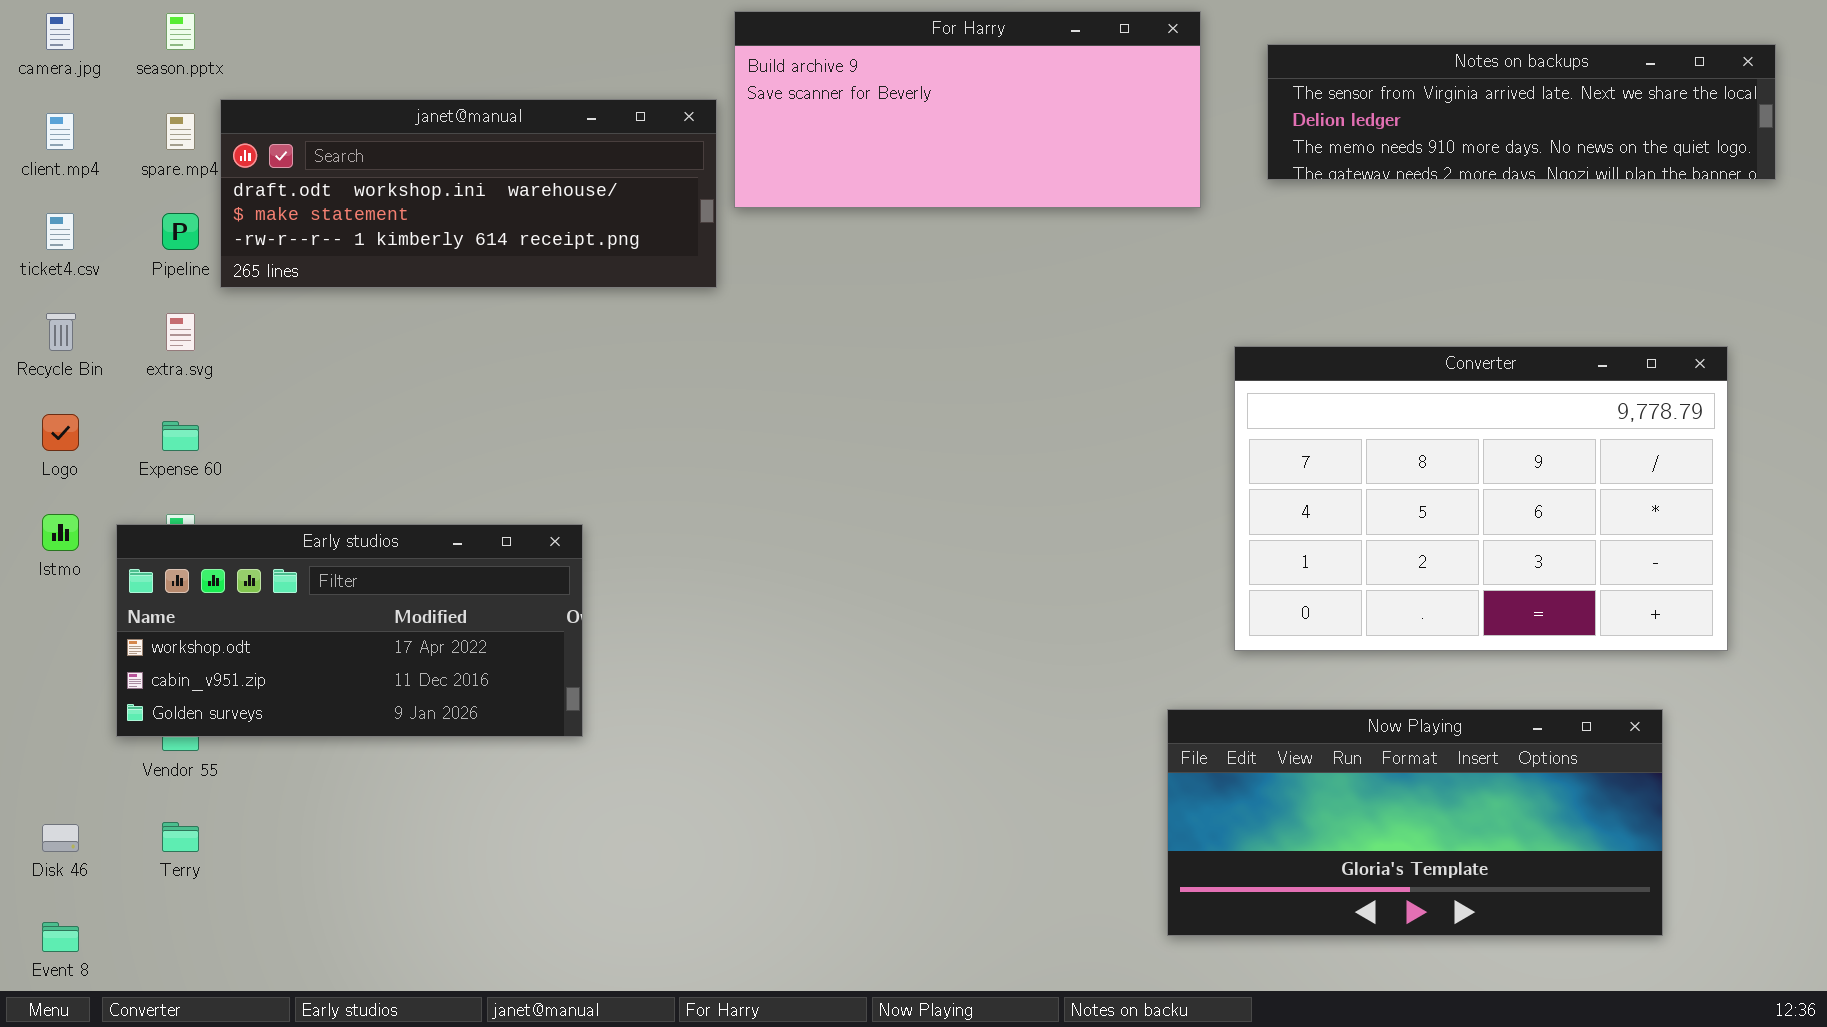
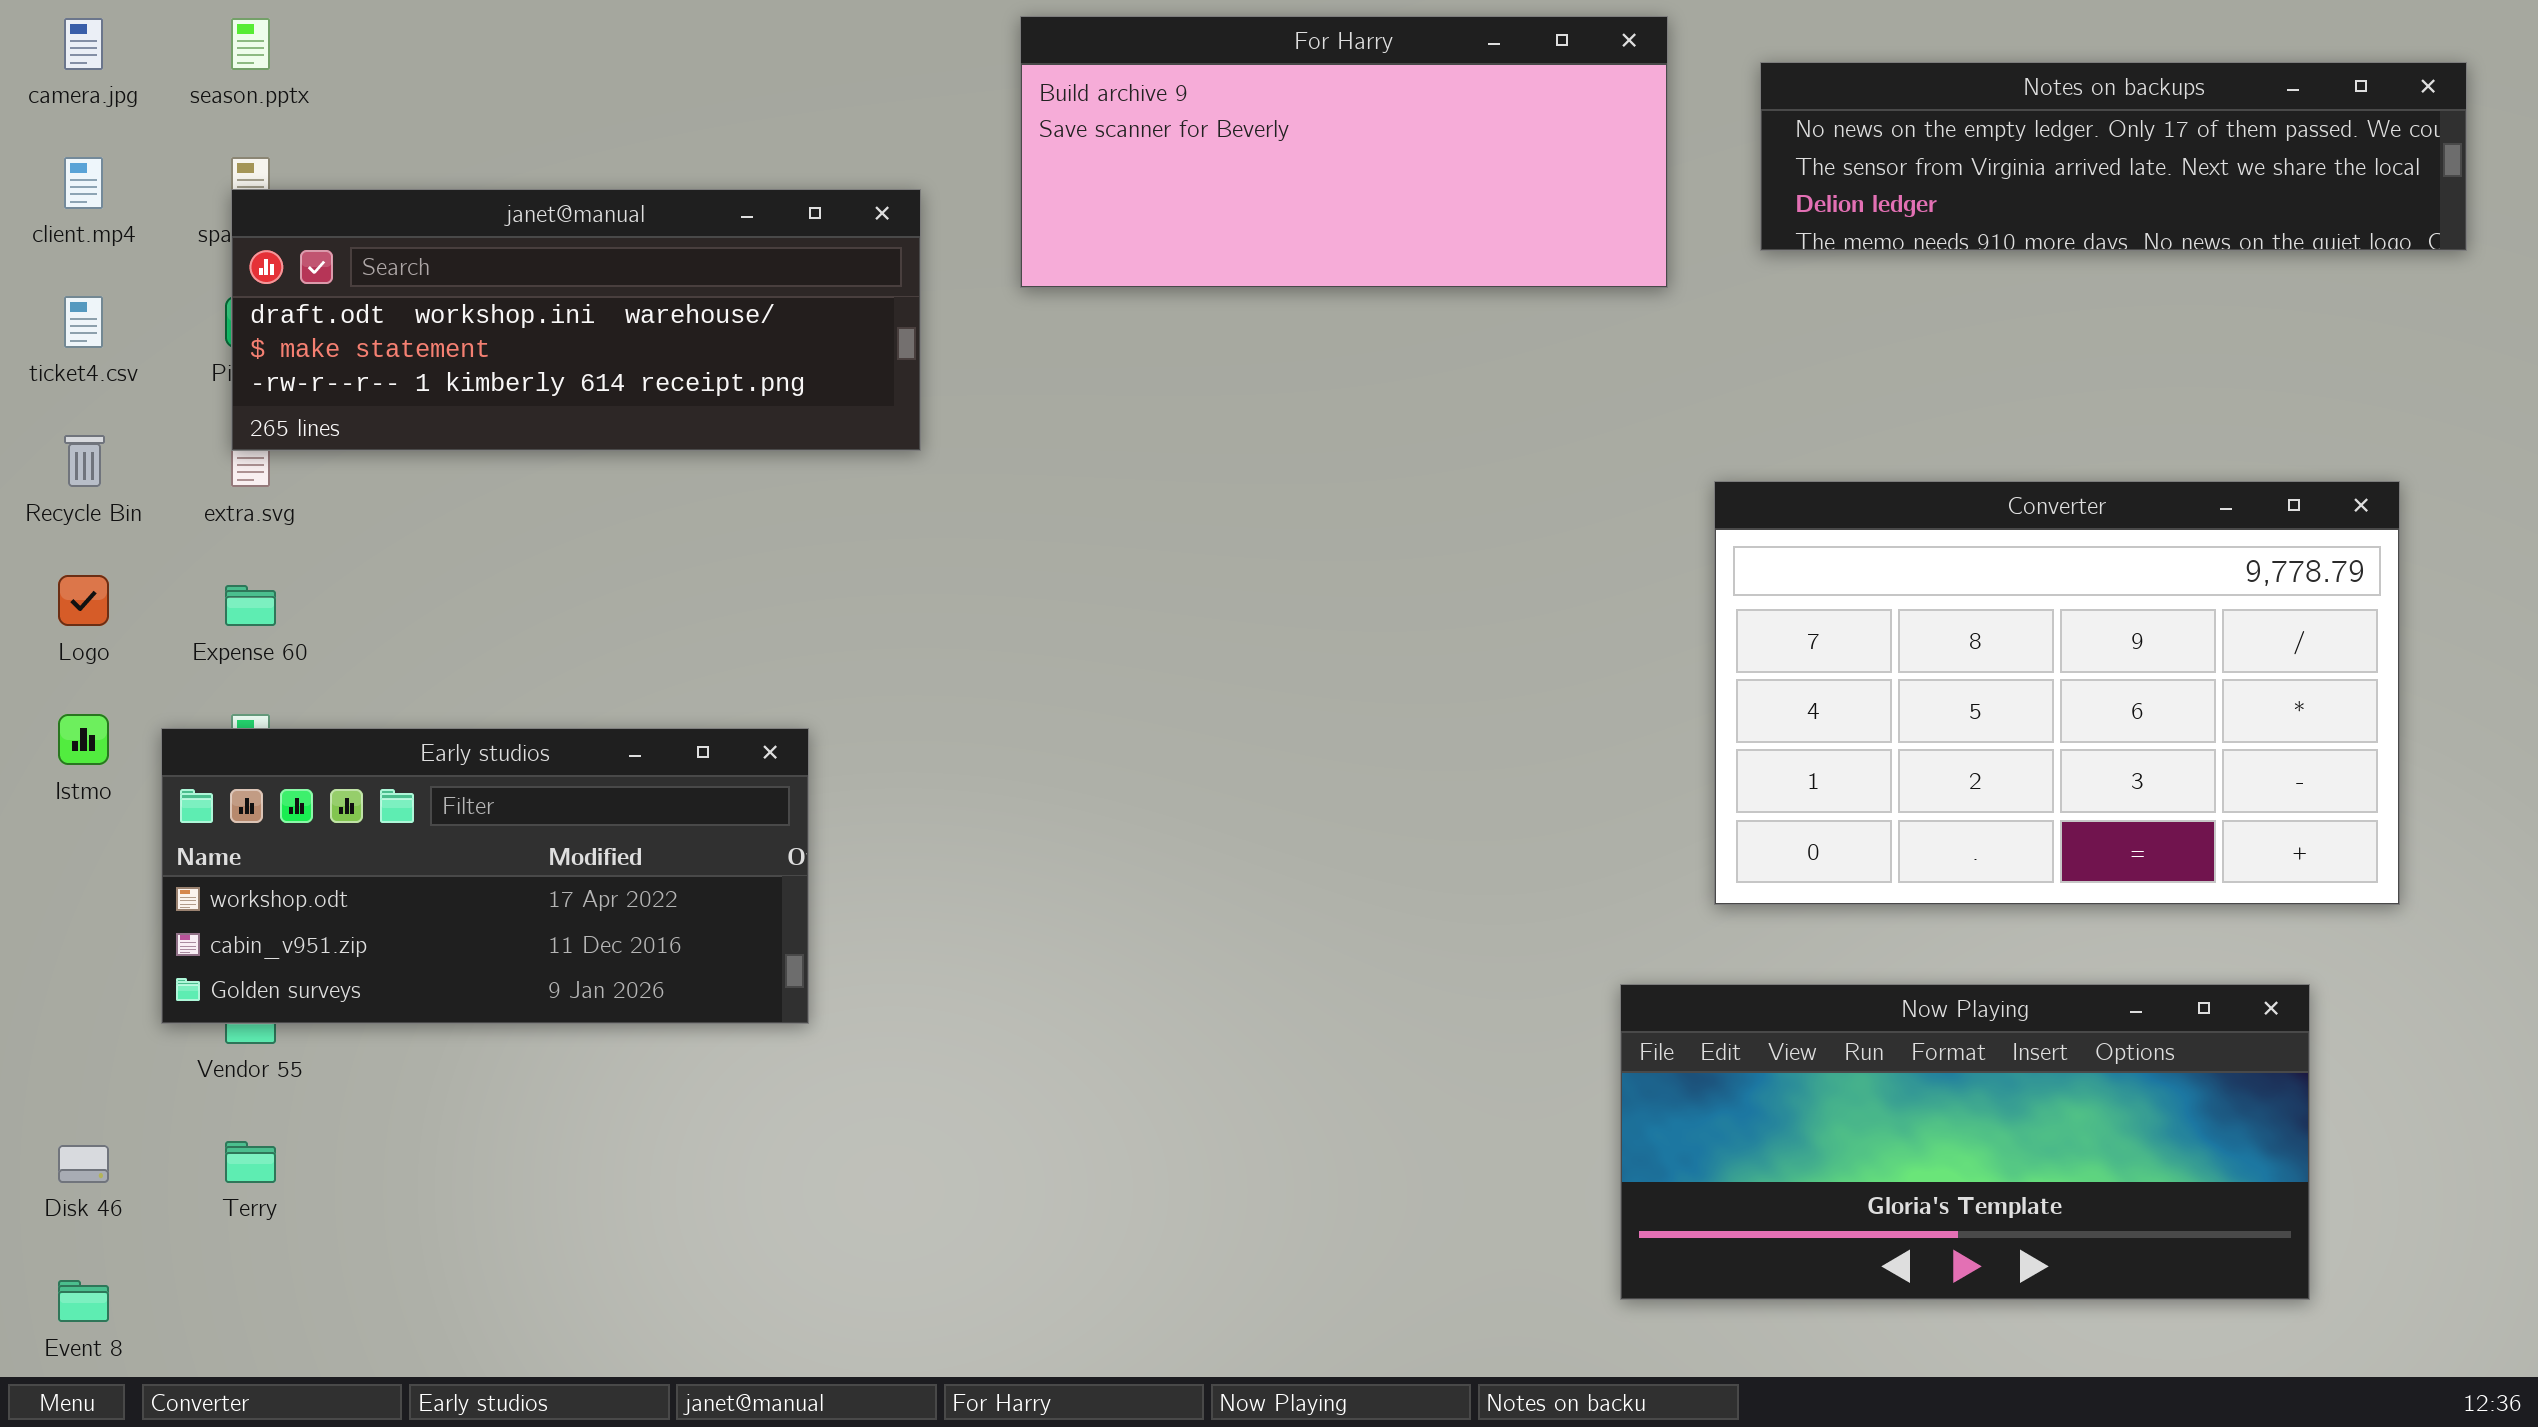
Notes on backups: [1267,44,1776,180] -> [1760,62,2467,251], scrolled up 1 row
janet@manual: [220,99,717,288] -> [231,189,921,451], moved

